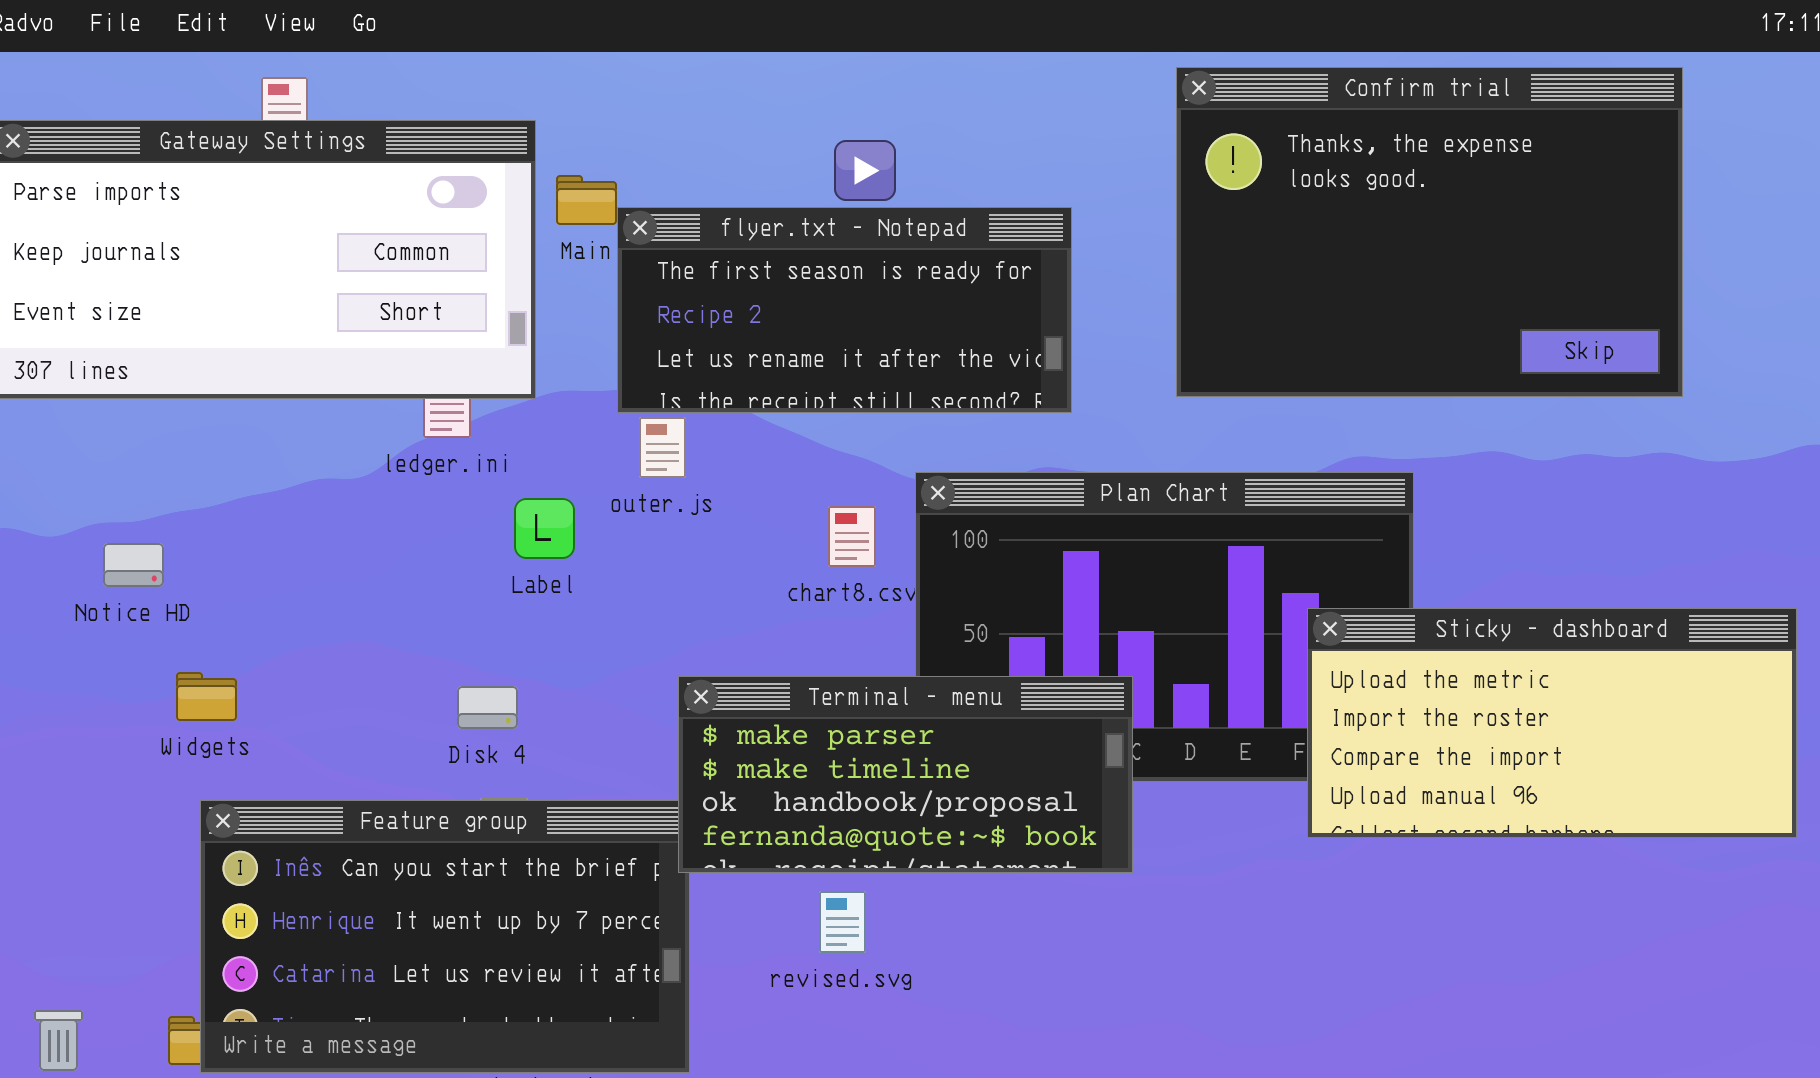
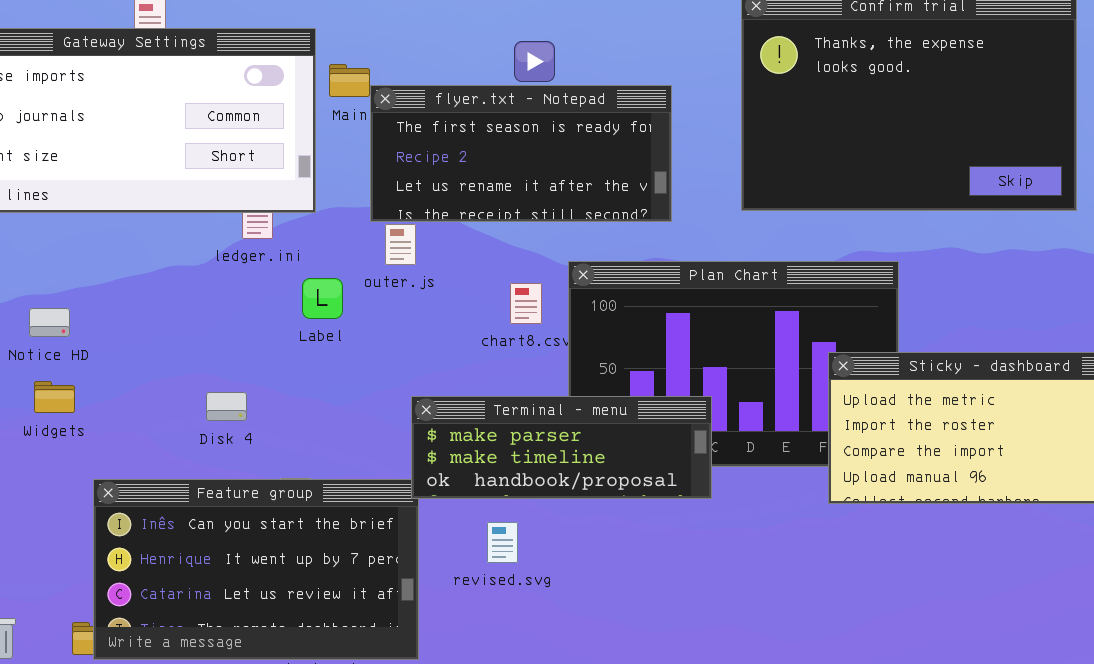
Widgets: [176,672,237,721] -> [34,381,75,413], moved
Terminal - menu: [678,676,1133,873] -> [411,396,712,499], resized
Disk 4: [457,686,518,729] -> [206,392,247,421], moved
revised.svg: [819,891,866,953] -> [487,522,518,563], moved

